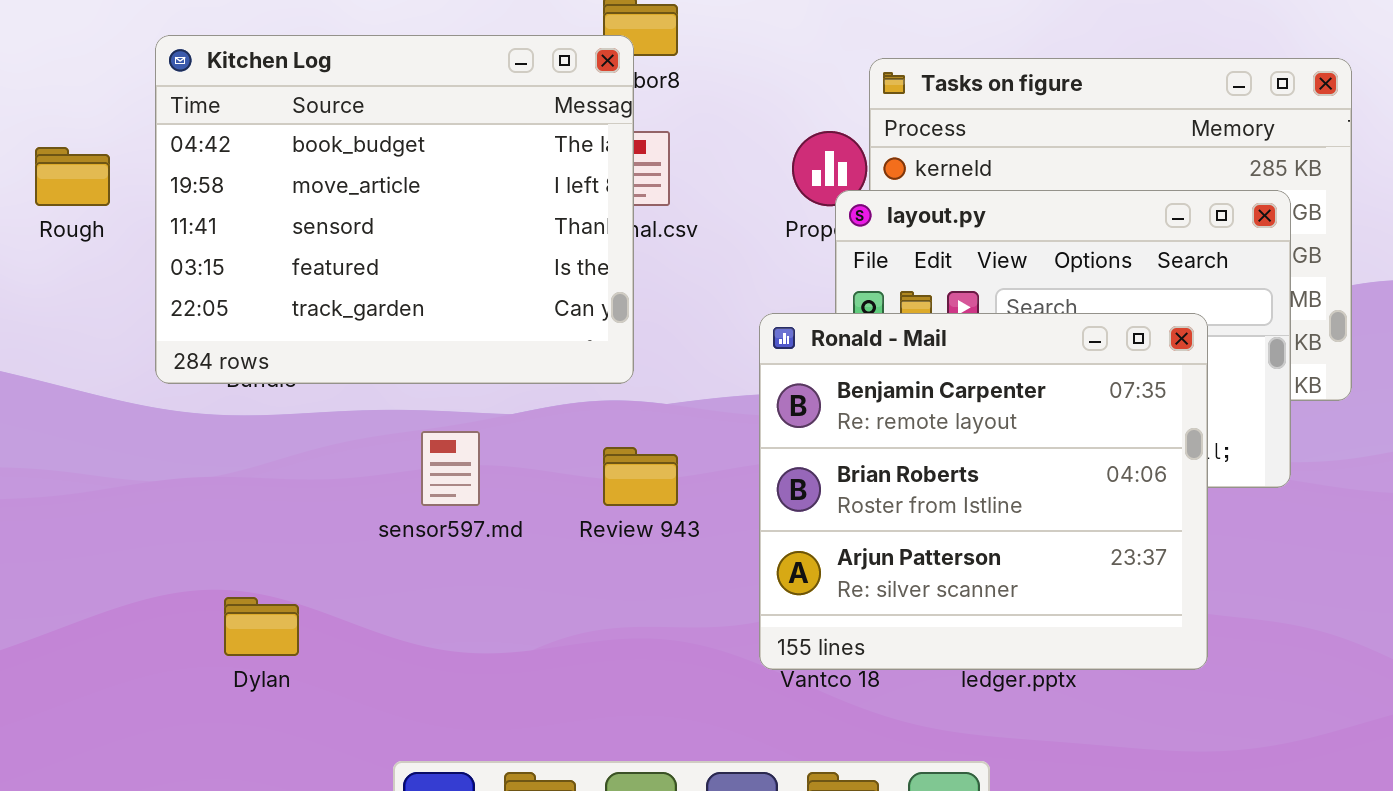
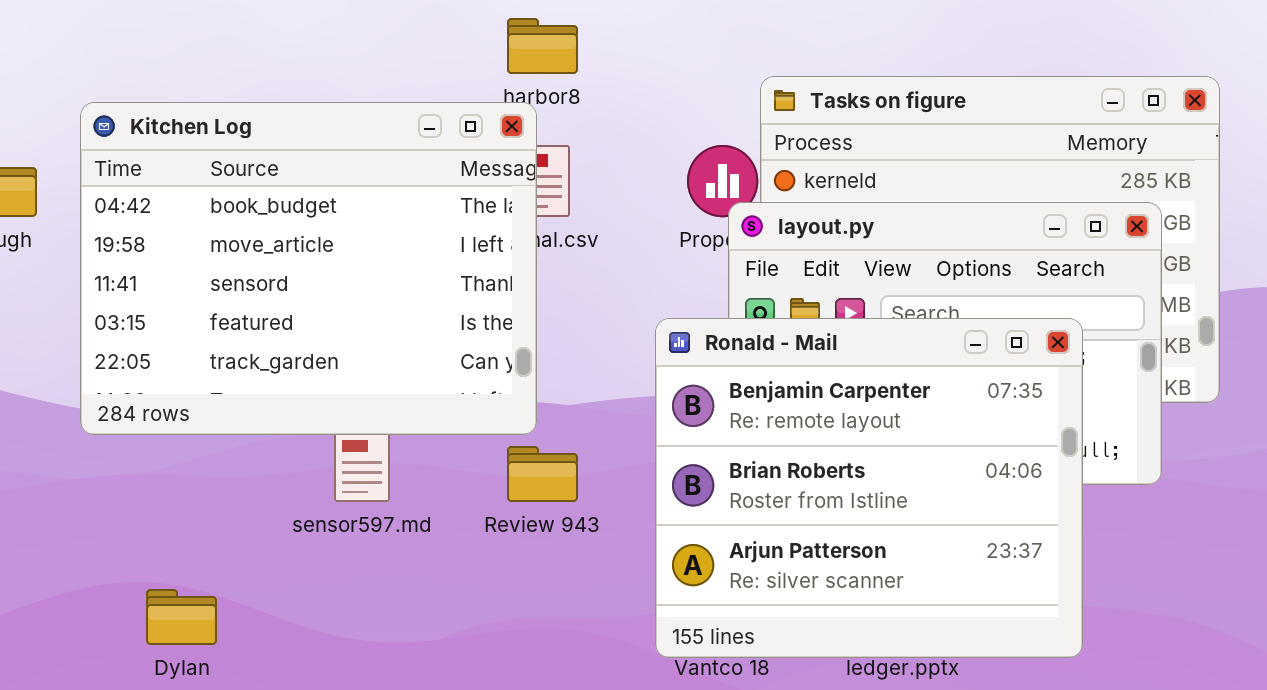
Kitchen Log: [155,35,634,384] -> [80,102,537,435], moved

